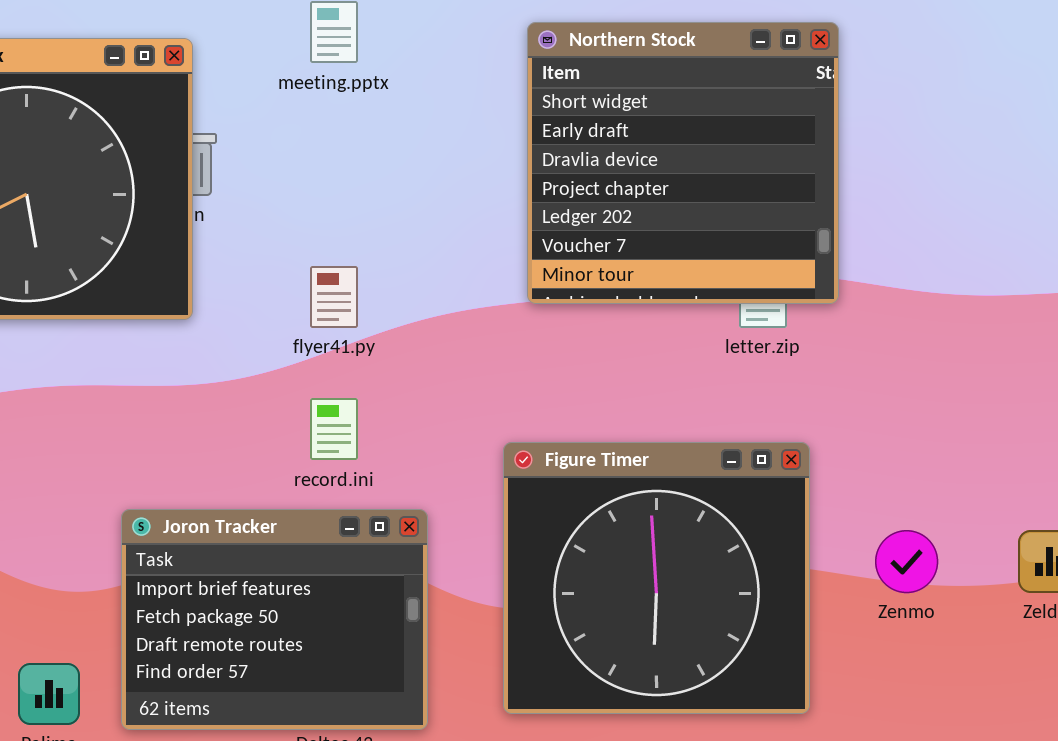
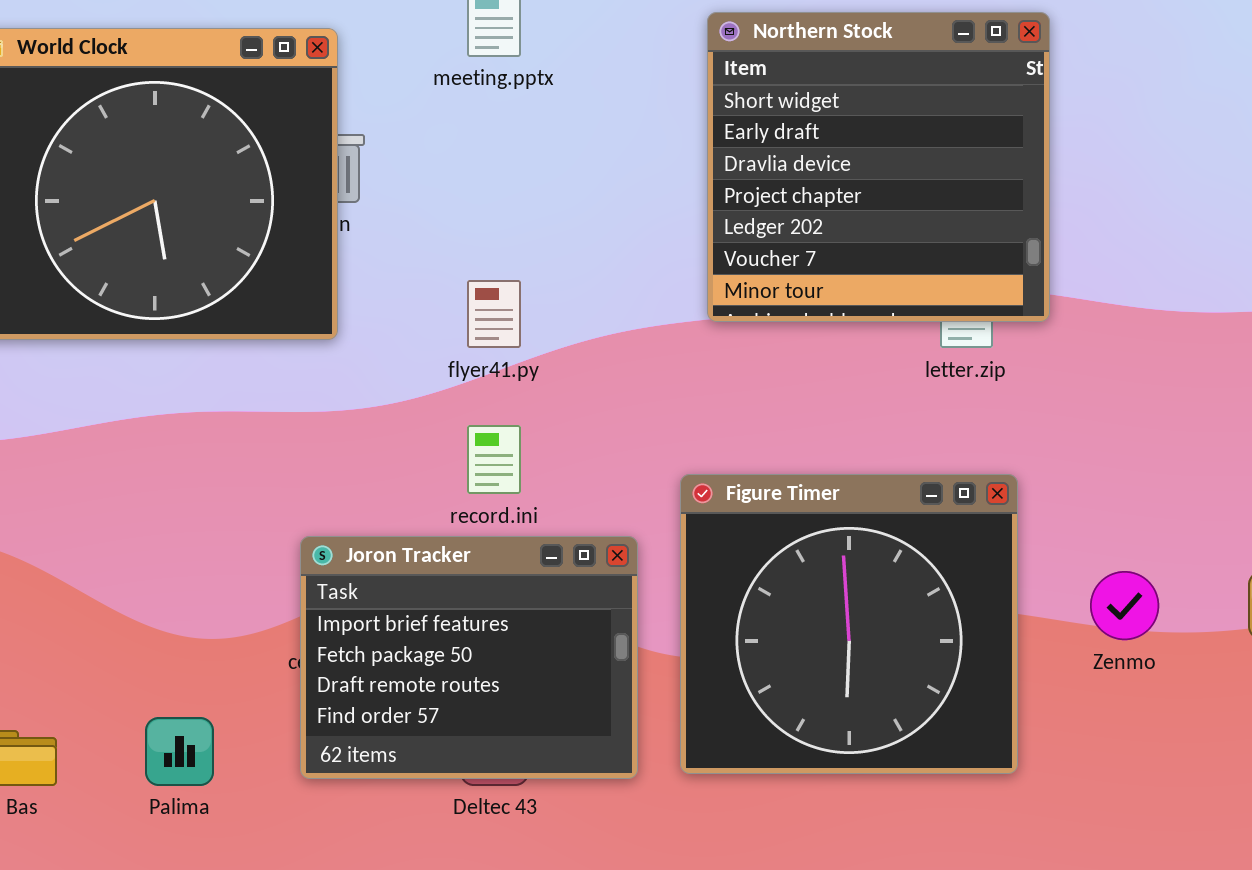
Joron Tracker: [121,509,428,730] -> [300,536,638,779], moved

